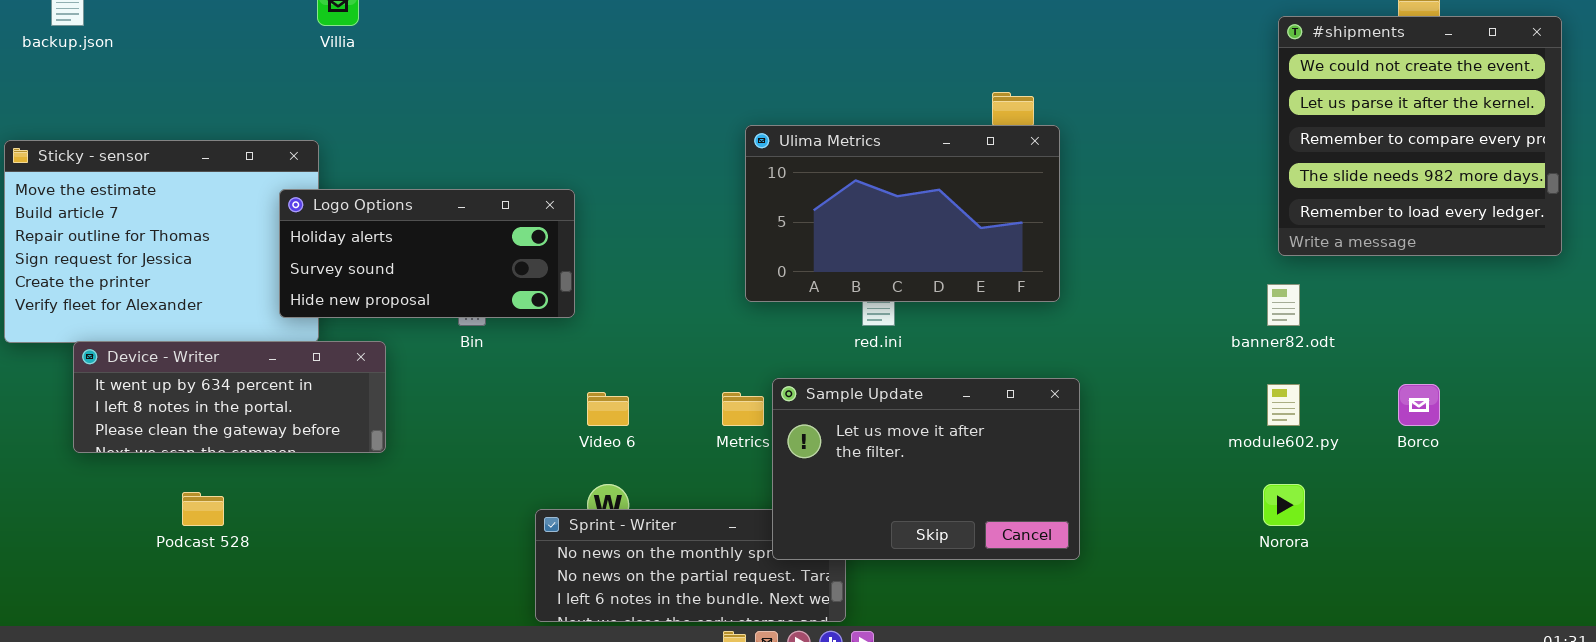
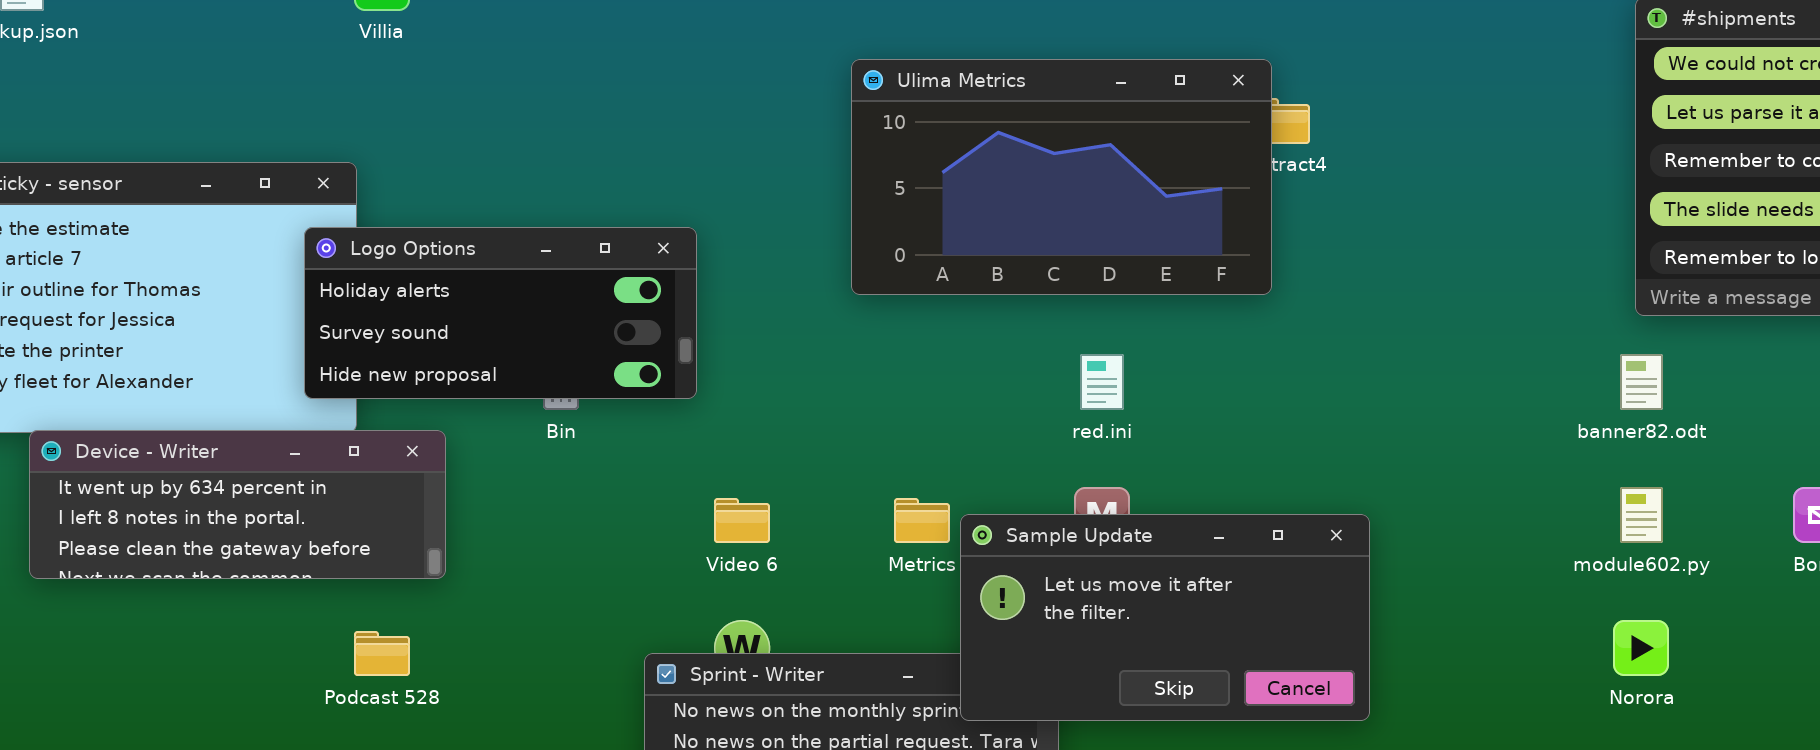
Ulima Metrics: [745,125,1060,302] -> [851,59,1272,295], moved
Sample Update: [772,378,1080,560] -> [960,514,1370,721], resized
Podcast 528: [182,492,224,526] -> [354,631,410,676], moved

